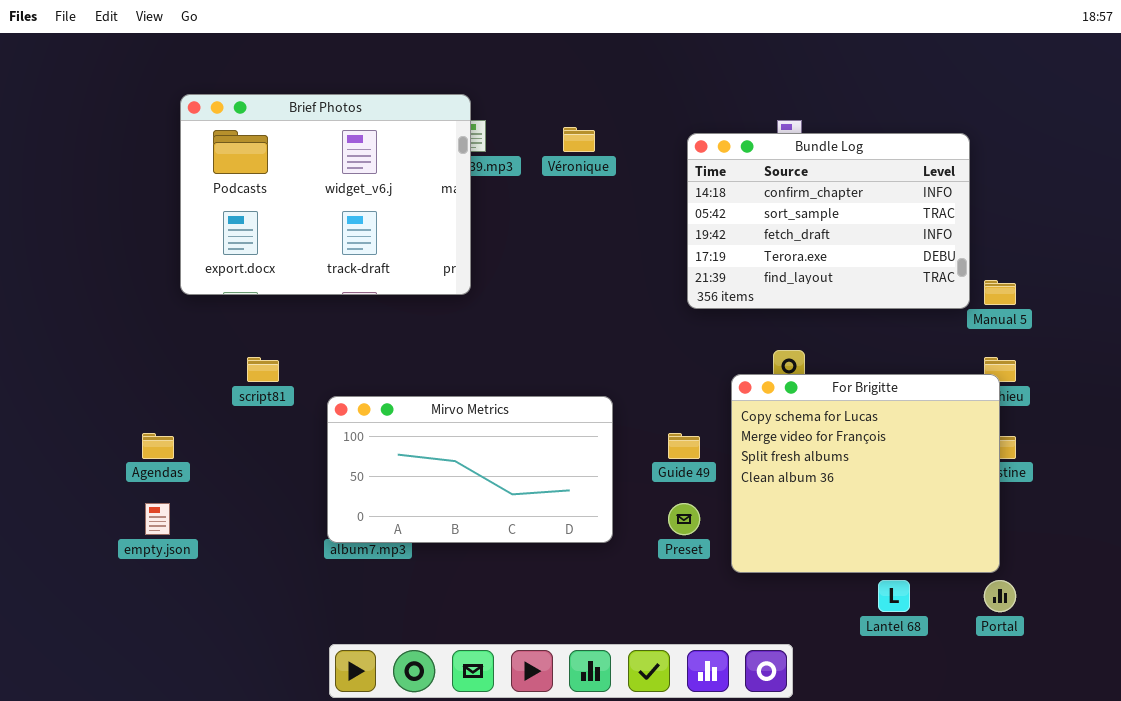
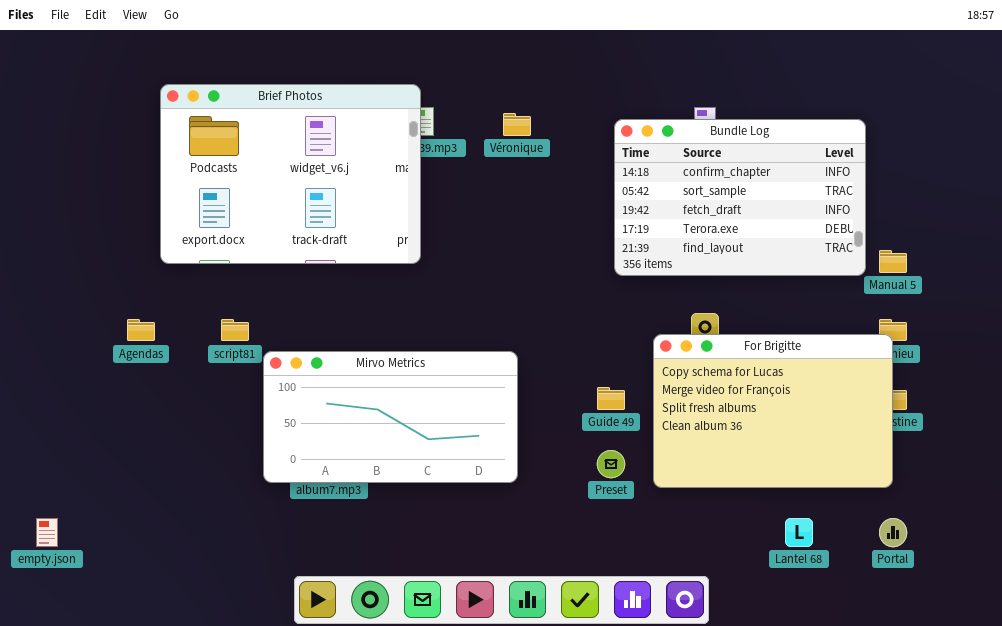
For Brigitte: [731,374,1000,573] -> [653,334,893,488], resized
Mirvo Metrics: [327,396,613,543] -> [263,351,518,483], moved
Agendas: [142,433,174,459] -> [127,319,155,341], moved
empty.json: [145,503,170,535] -> [36,518,58,547], moved

